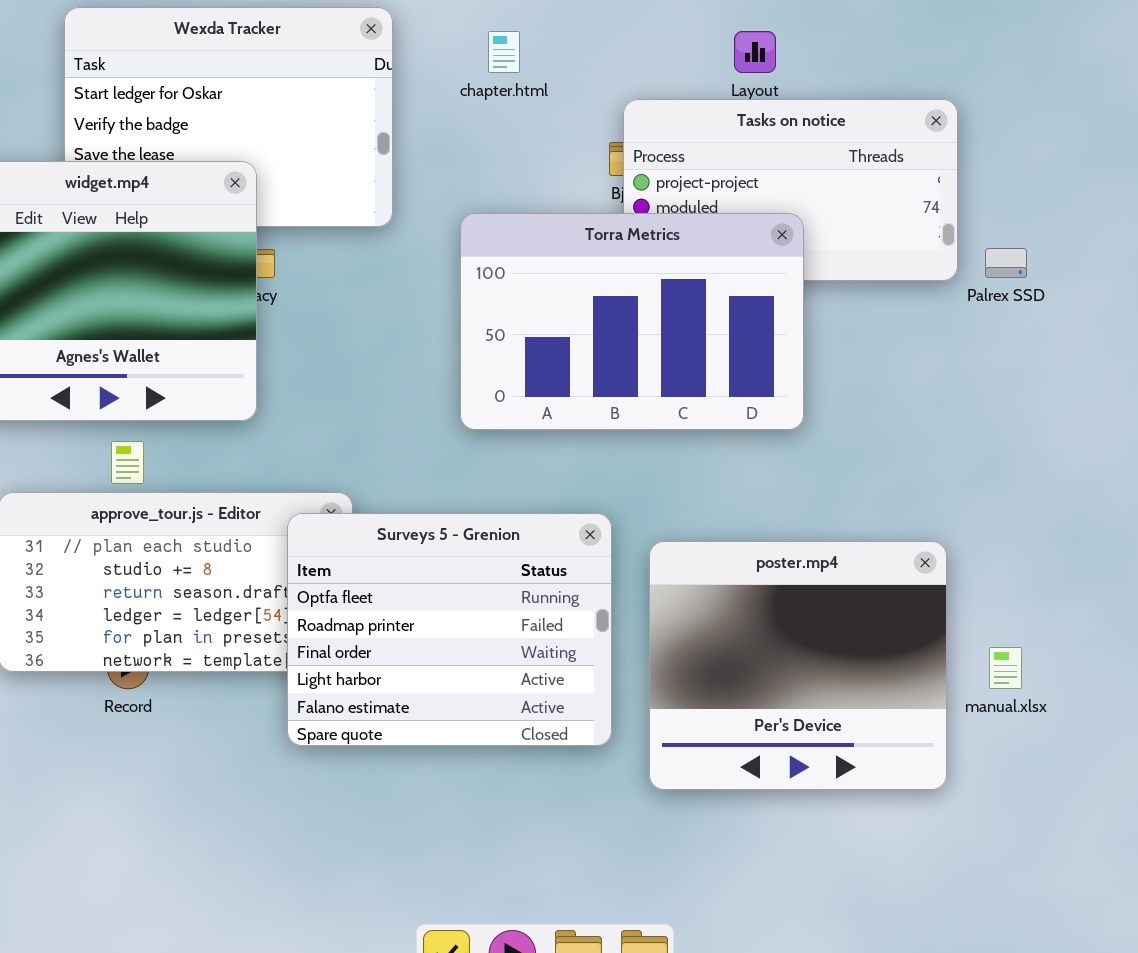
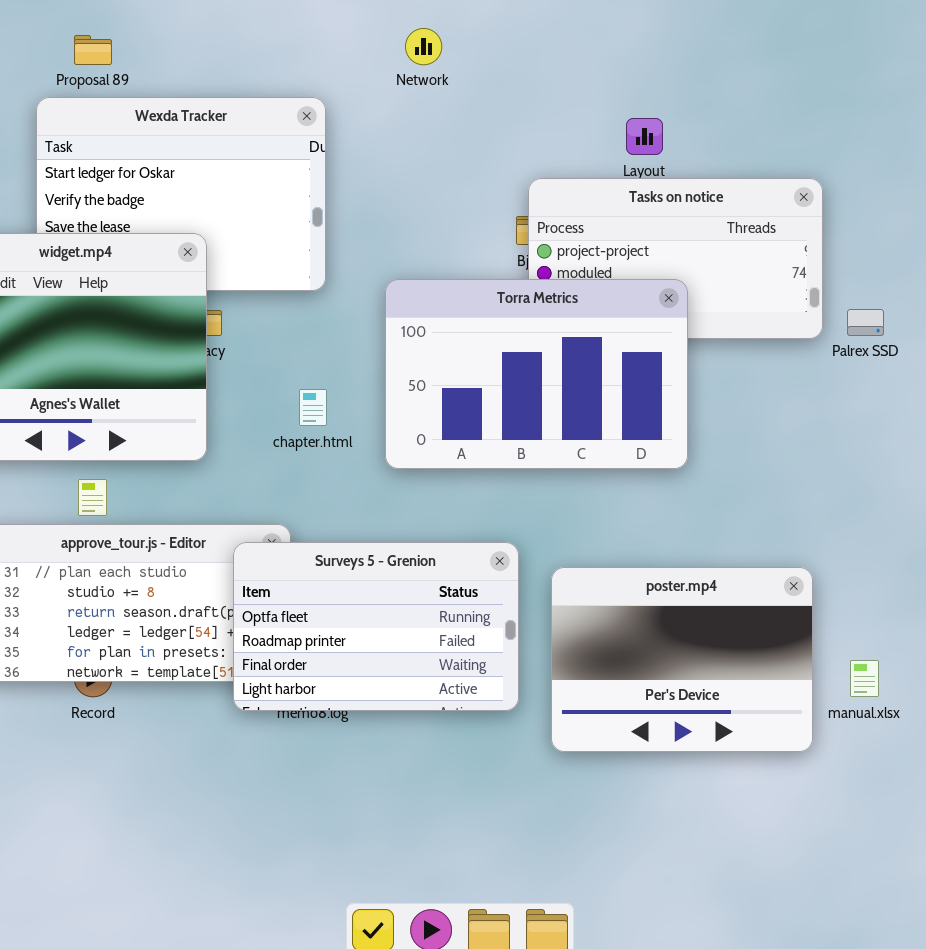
chapter.html: [488,31,520,73] -> [299,389,327,426], moved
Surveys 5 - Grenion: [287,513,612,746] -> [233,542,519,711], resized
poster.mp4: [649,541,947,790] -> [551,567,813,752], resized

